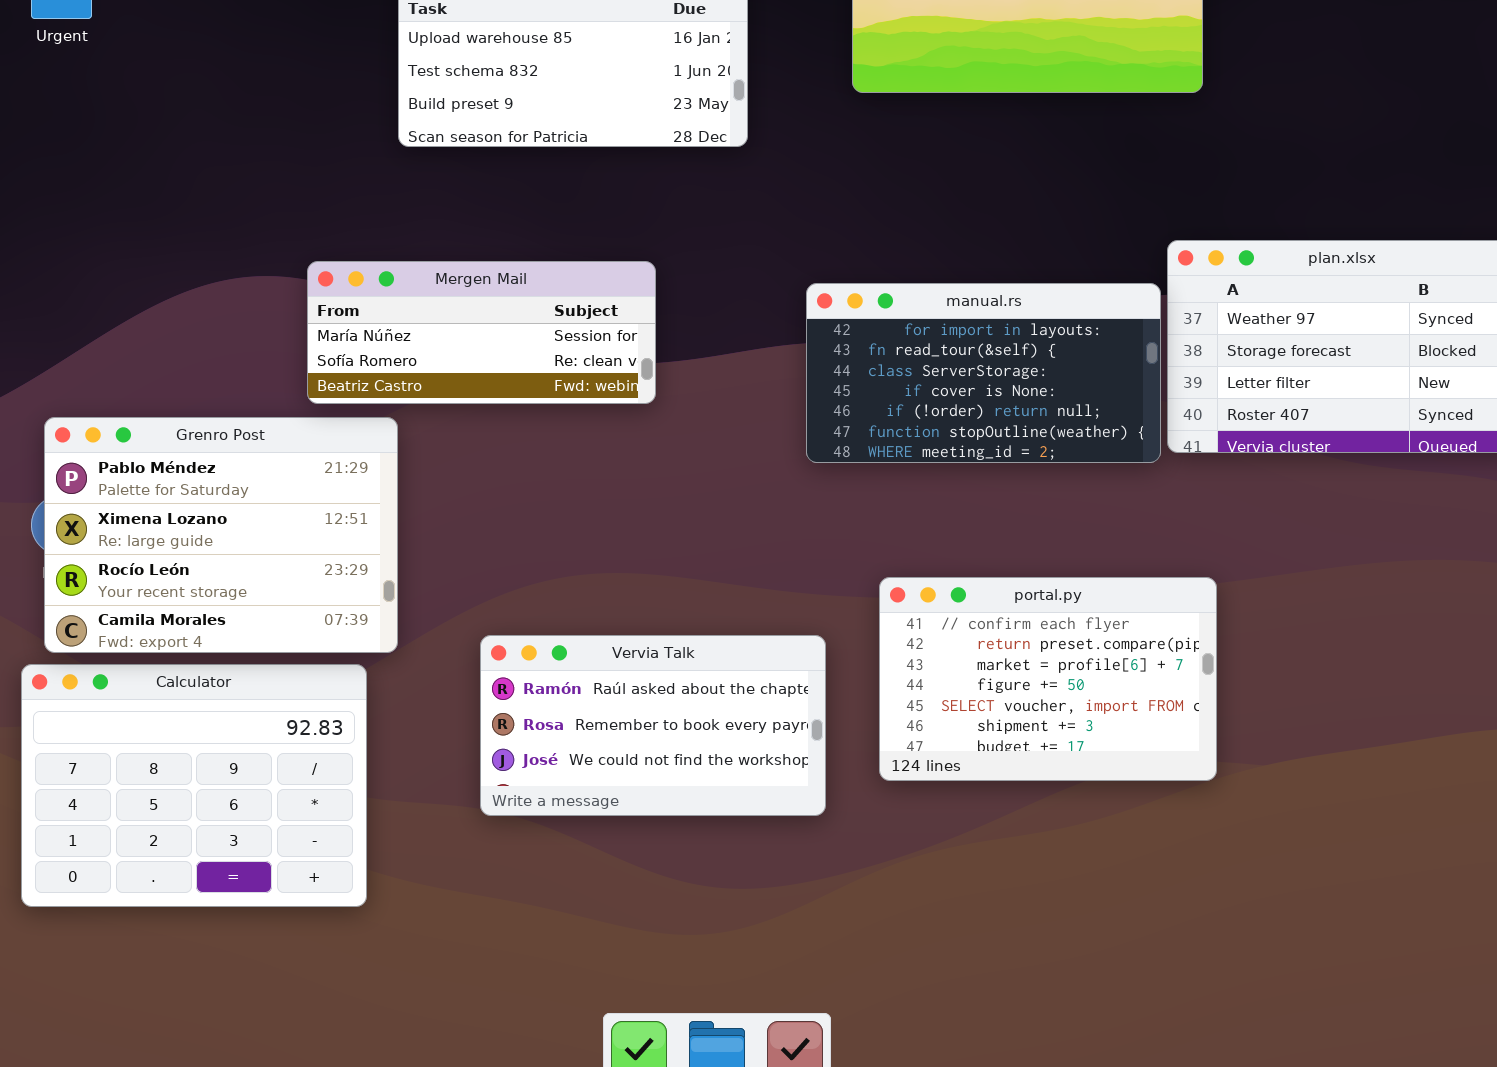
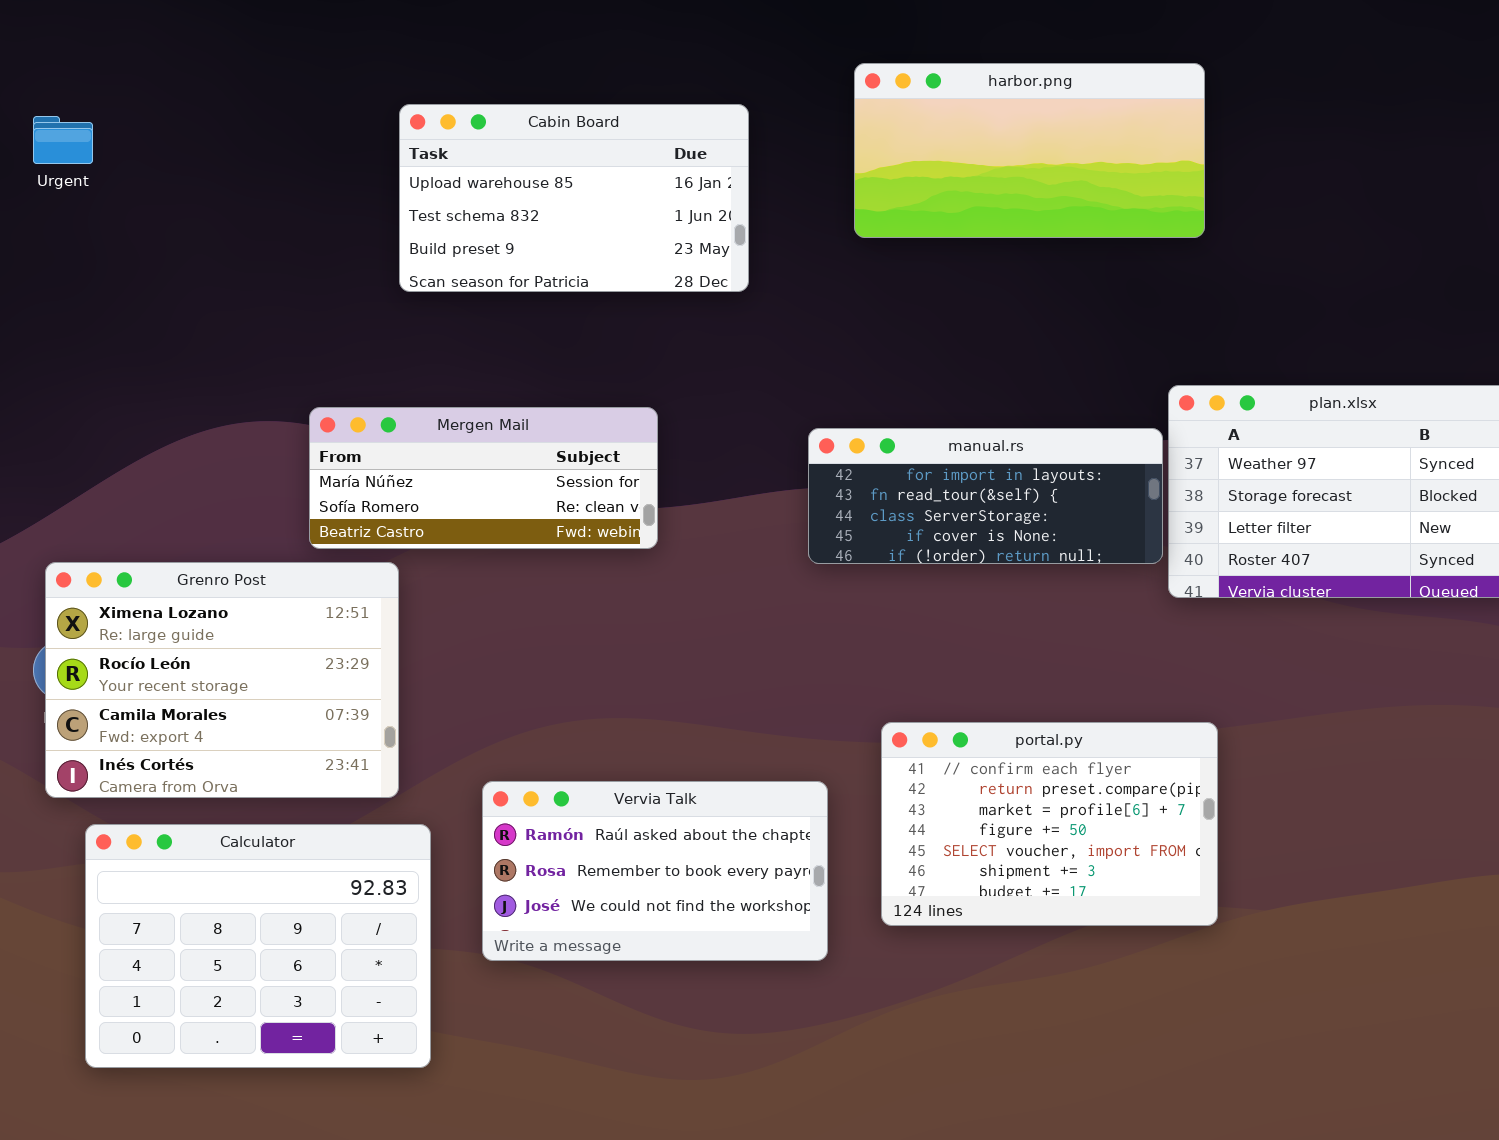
manual.rs: [806,283,1161,463] -> [808,428,1163,564], resized
Grenro Post: [44,417,398,653] -> [45,562,399,798], scrolled down 1 row
Calculator: [21,664,367,907] -> [85,824,431,1068], moved

